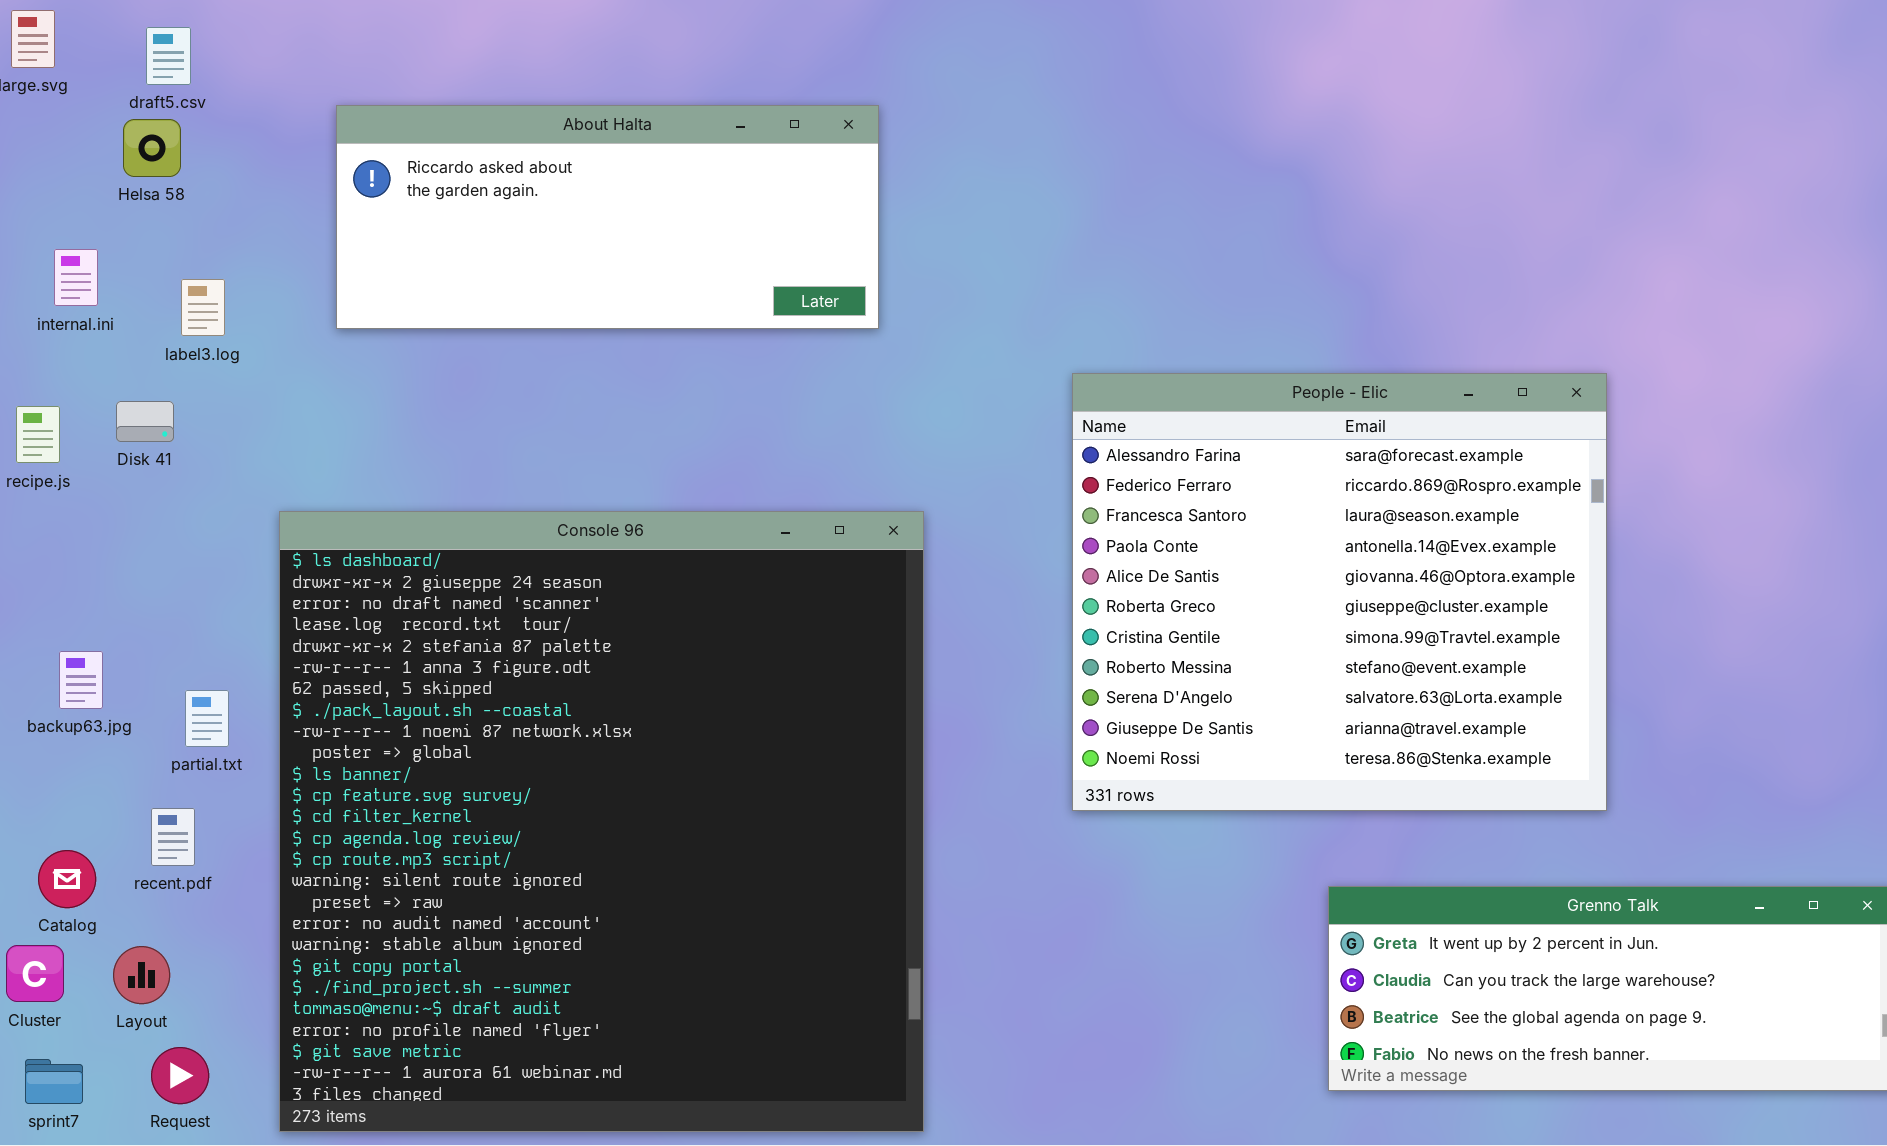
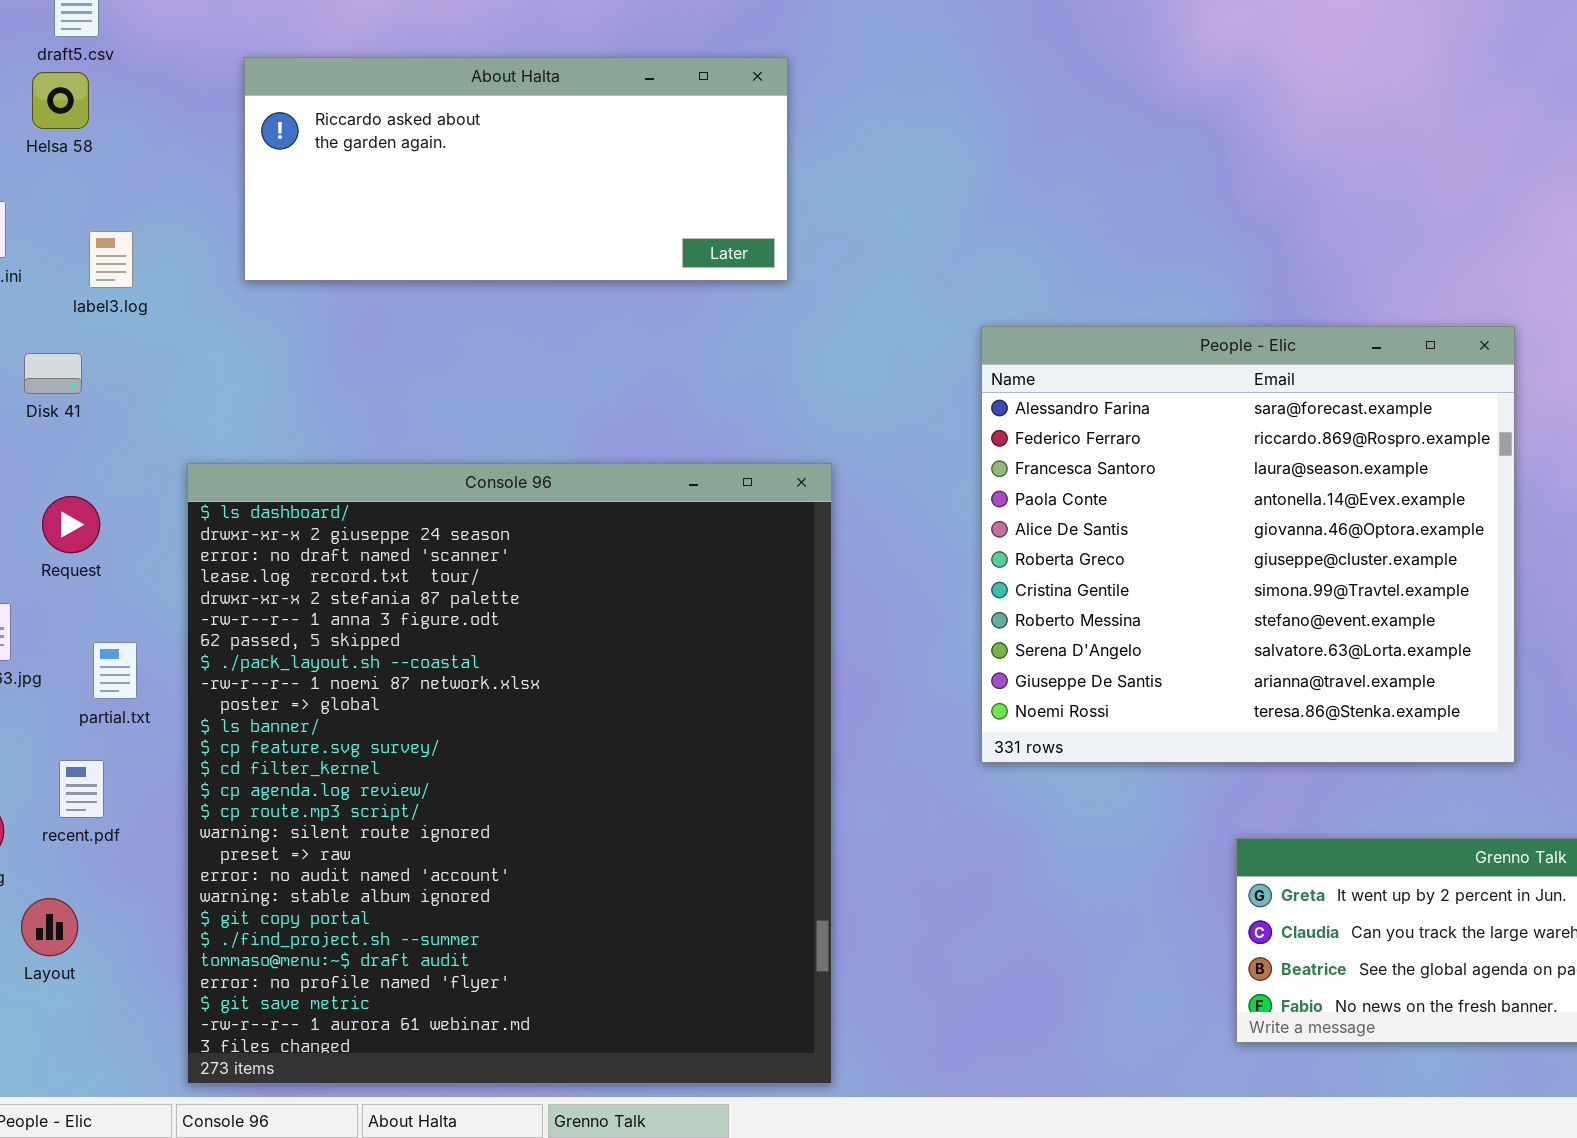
Request: [151,1047,209,1104] -> [42,496,100,553], moved

